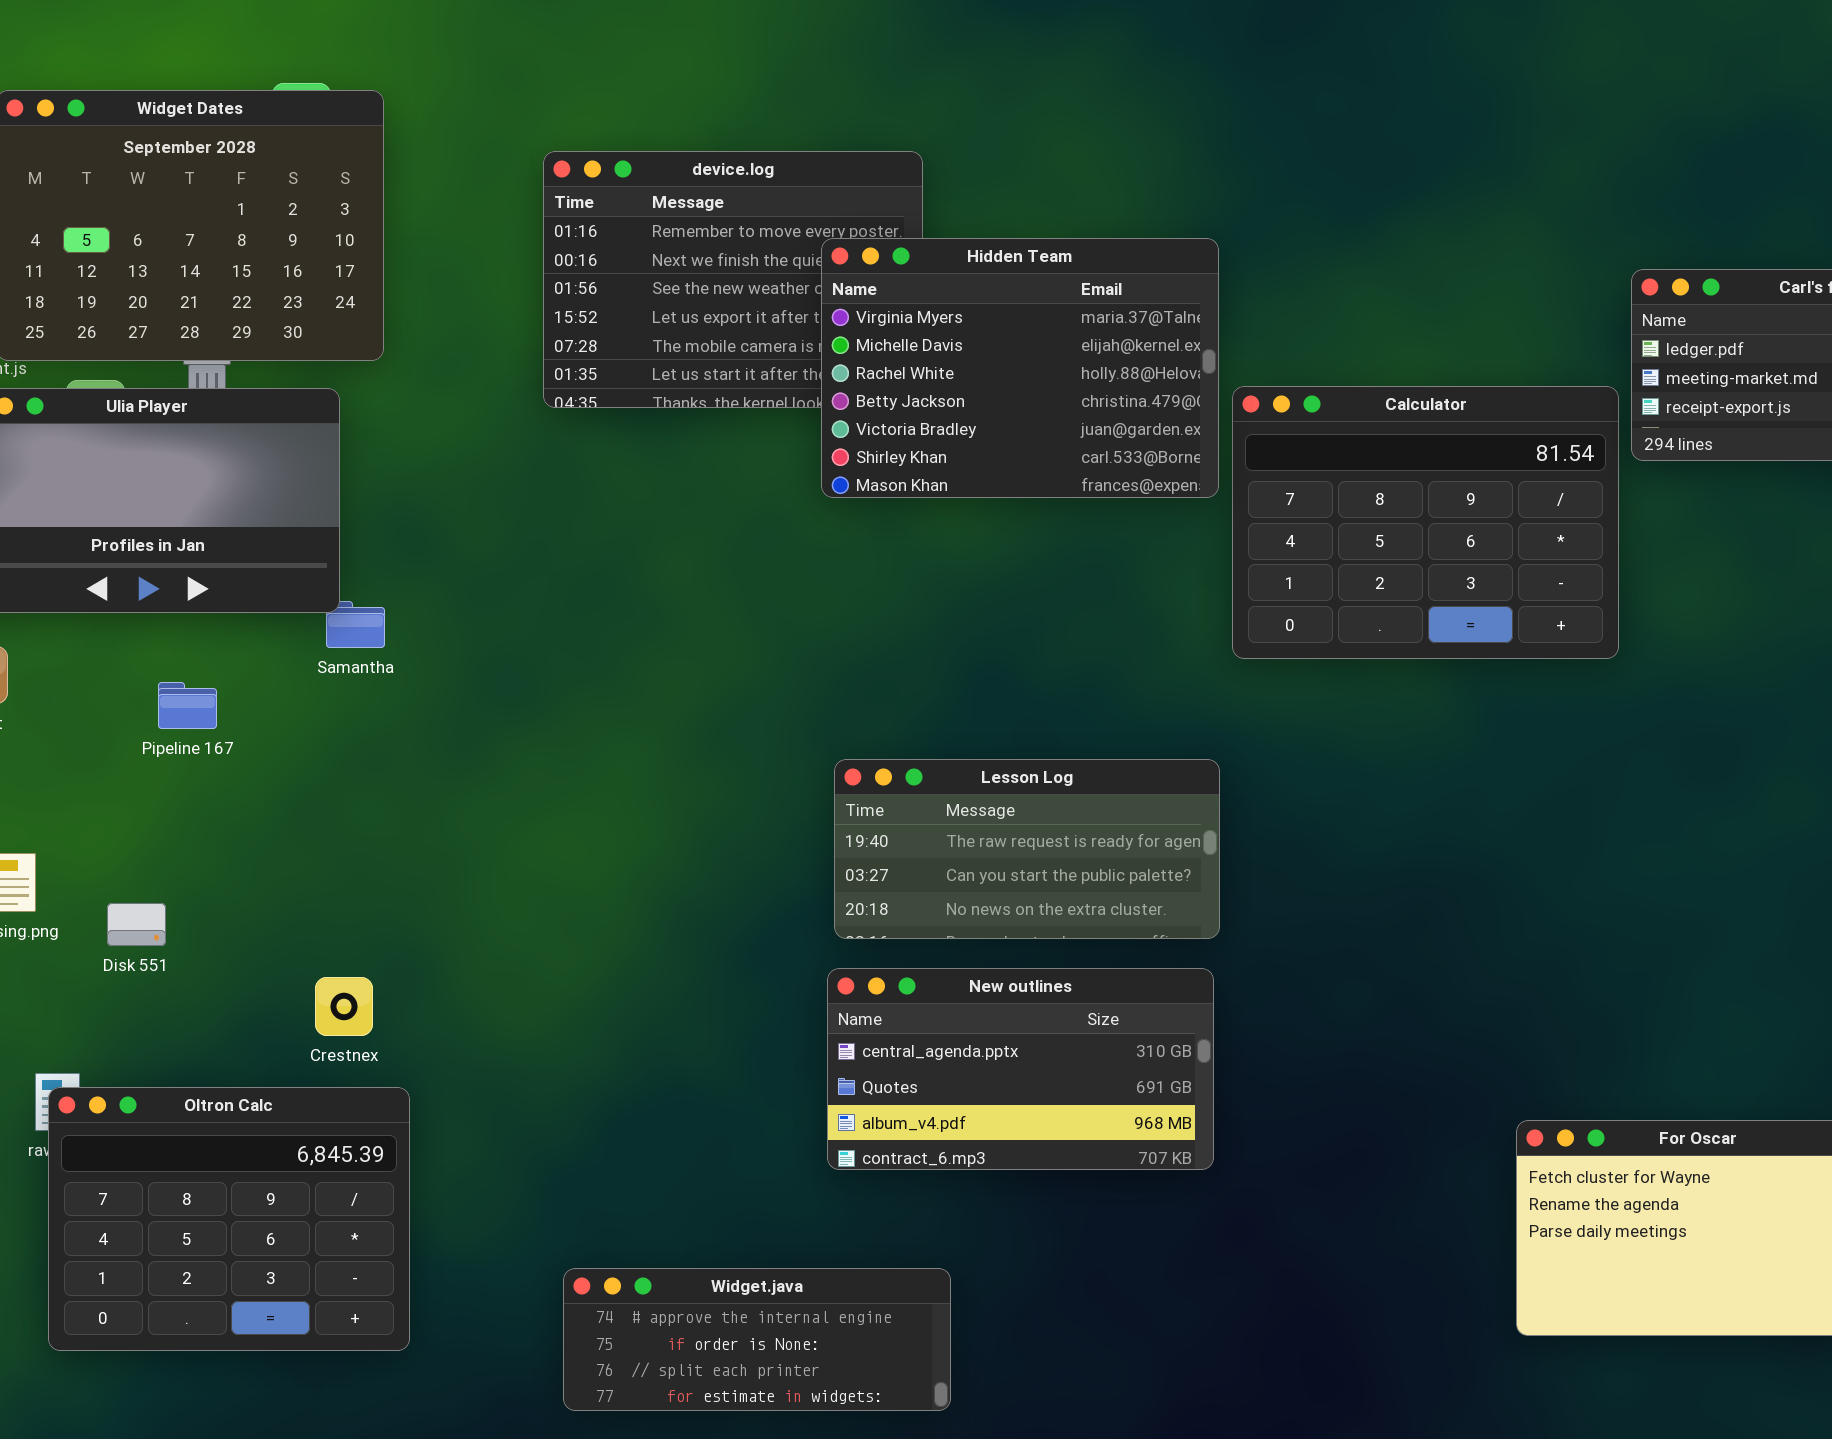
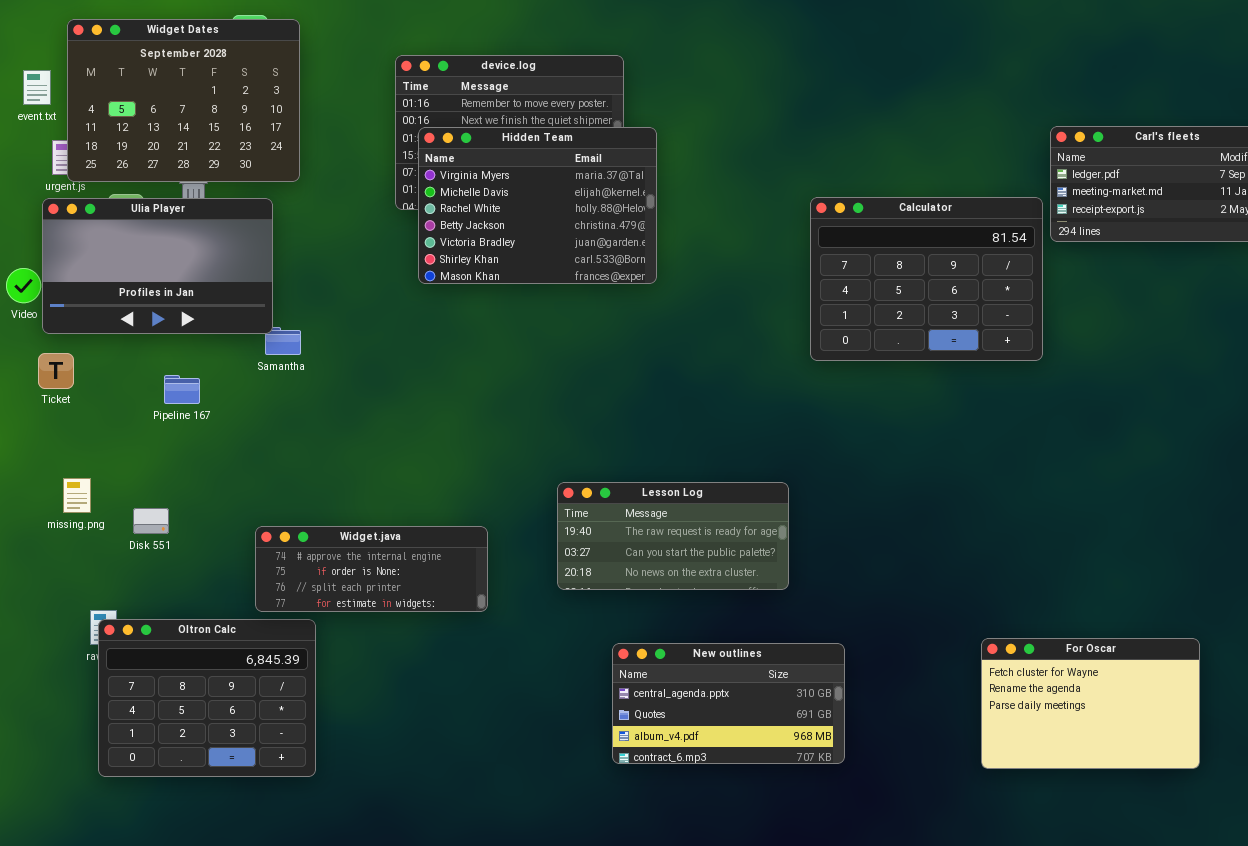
Hidden Team: [821,238,1219,498] -> [418,127,657,284], moved
Lesson Log: [834,759,1220,939] -> [557,482,789,590], moved
New outlines: [827,968,1214,1170] -> [612,643,845,764], moved
Widget.java: [563,1268,951,1411] -> [255,526,488,612], moved

